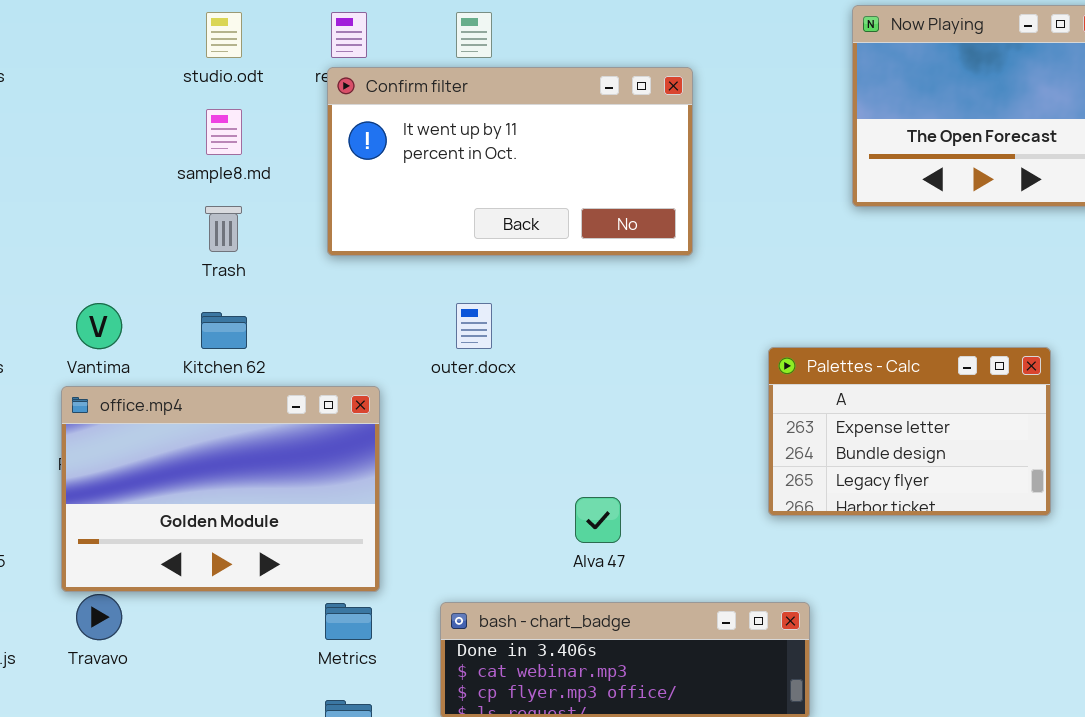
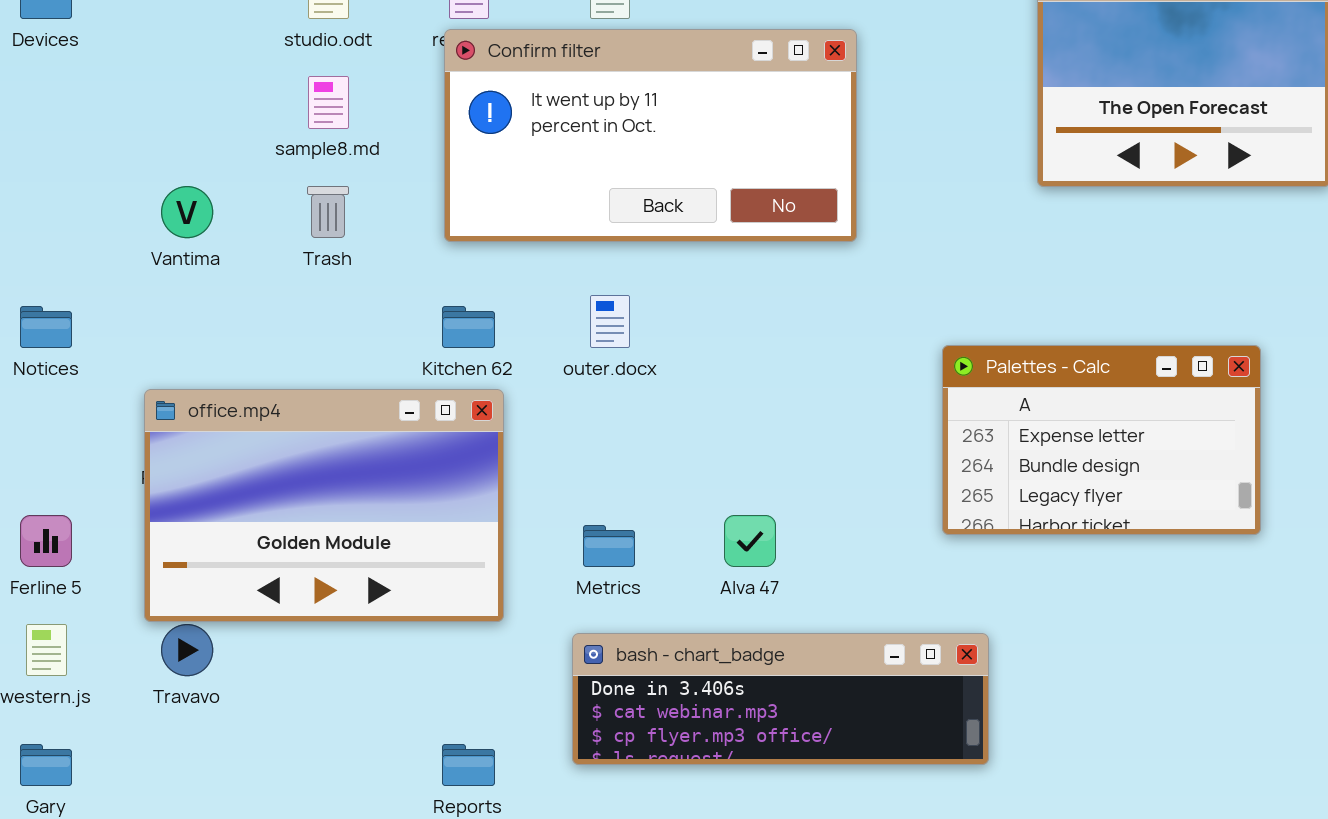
Vantima: [76,303,122,349] -> [161,186,213,238], moved
Kitchen 62: [201,312,247,349] -> [442,306,495,348], moved
Metrics: [325,603,372,640] -> [583,525,635,567], moved

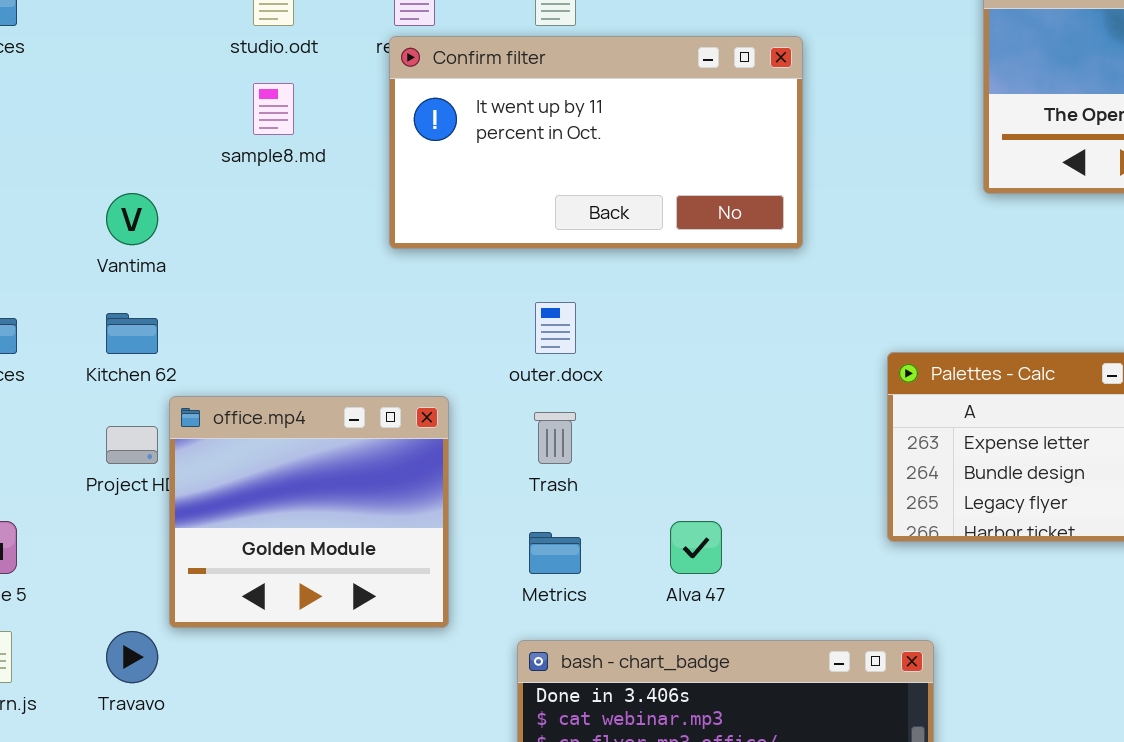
Trash: [307,186,349,238] -> [534,412,576,464], moved
Kitchen 62: [442,306,495,348] -> [106,313,158,354], moved
office.mp4: [144,389,504,622] -> [169,396,449,628], resized

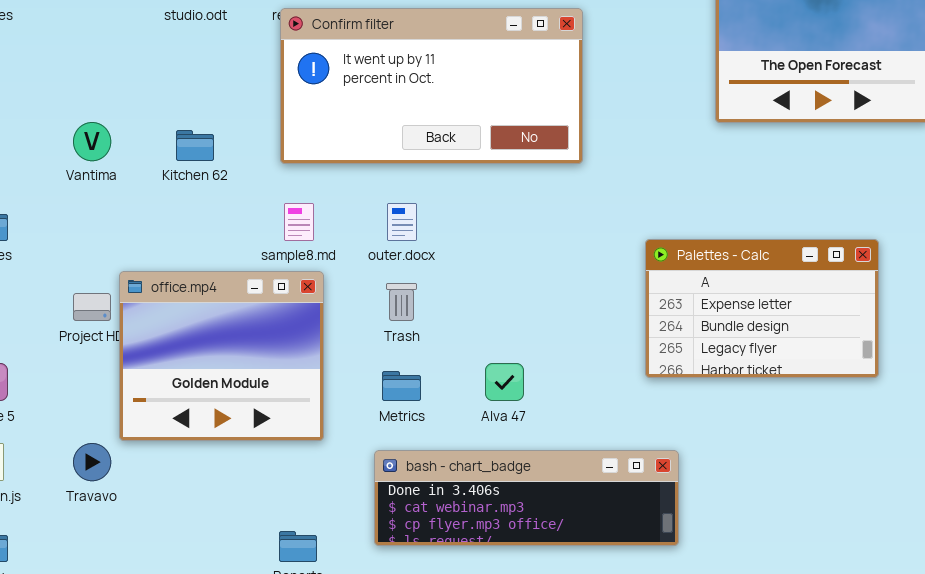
sample8.md: [253,83,294,135] -> [284,203,314,241], moved
Kitchen 62: [106,313,158,354] -> [176,130,214,161], moved

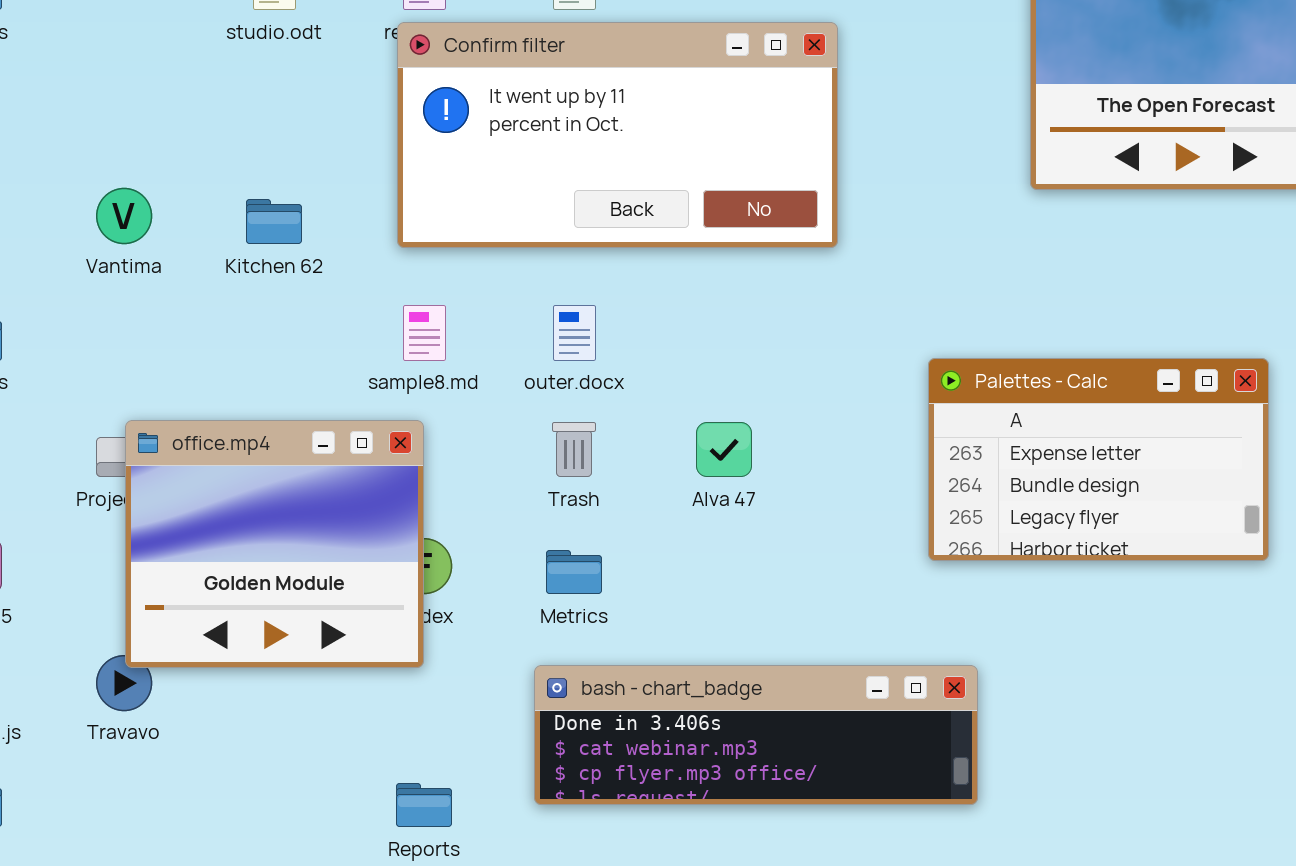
office.mp4: [119,271,324,441] -> [125,420,424,668], moved
Alva 47: [485,363,524,401] -> [696,422,752,477], moved

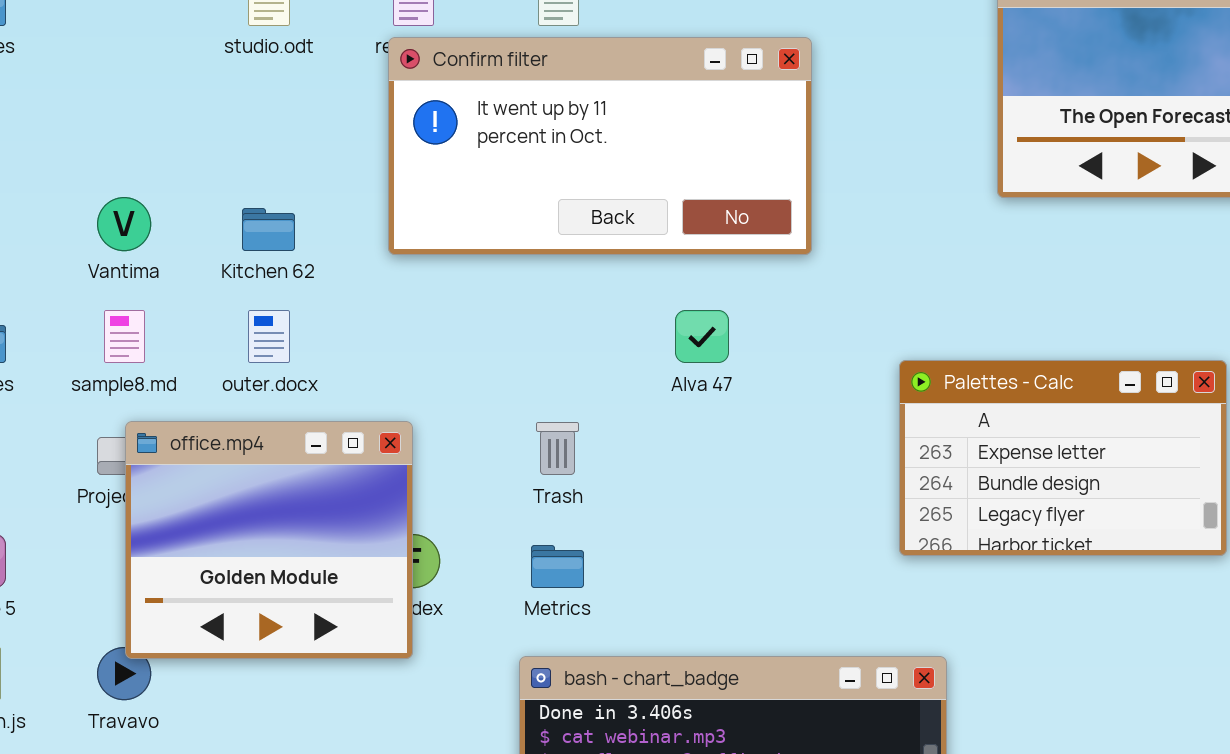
sample8.md: [403,305,446,361] -> [104,310,145,363], moved
outer.docx: [553,305,596,361] -> [248,310,290,363], moved
Alva 47: [696,422,752,477] -> [675,310,729,363], moved

